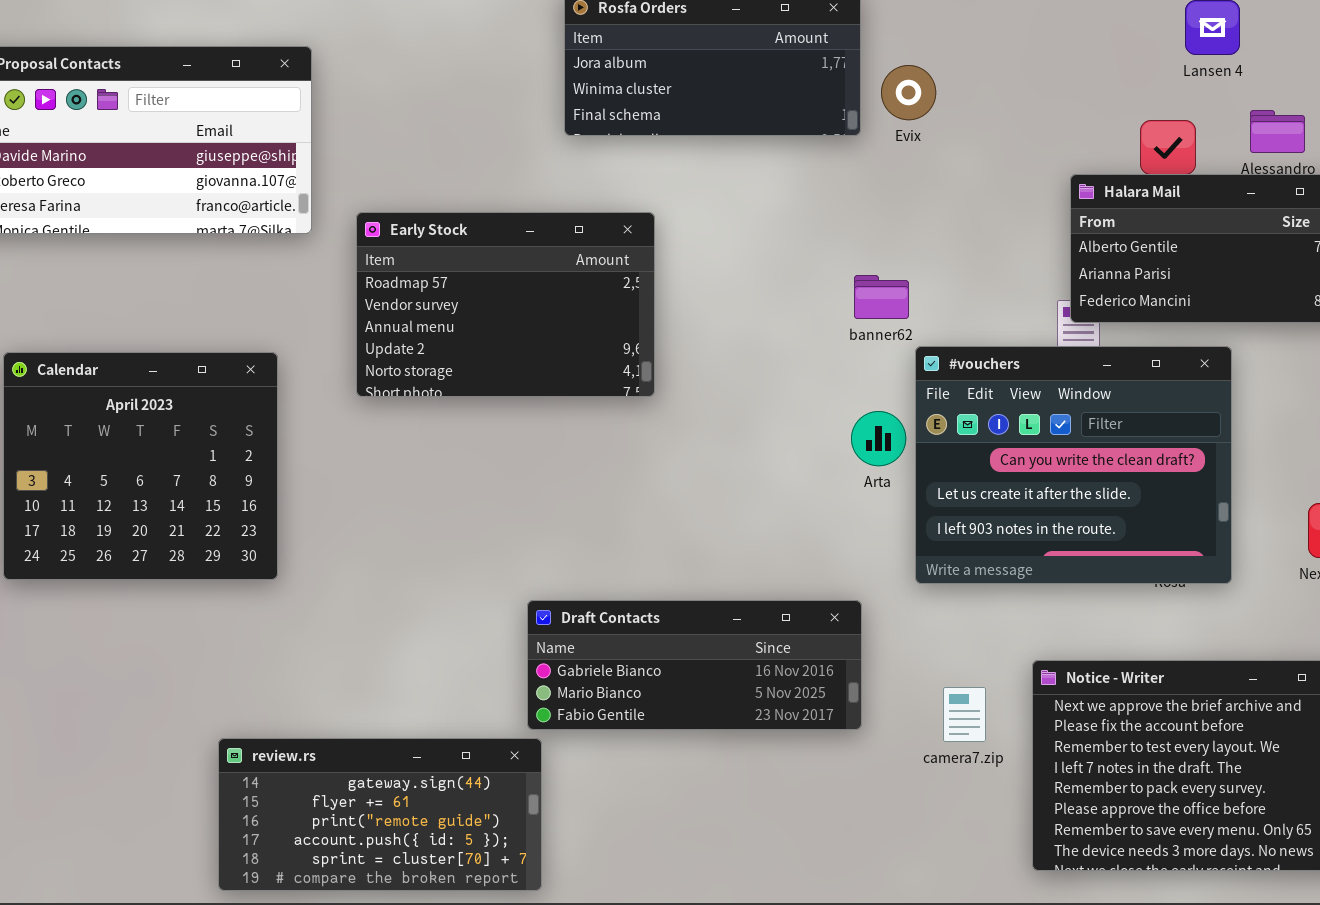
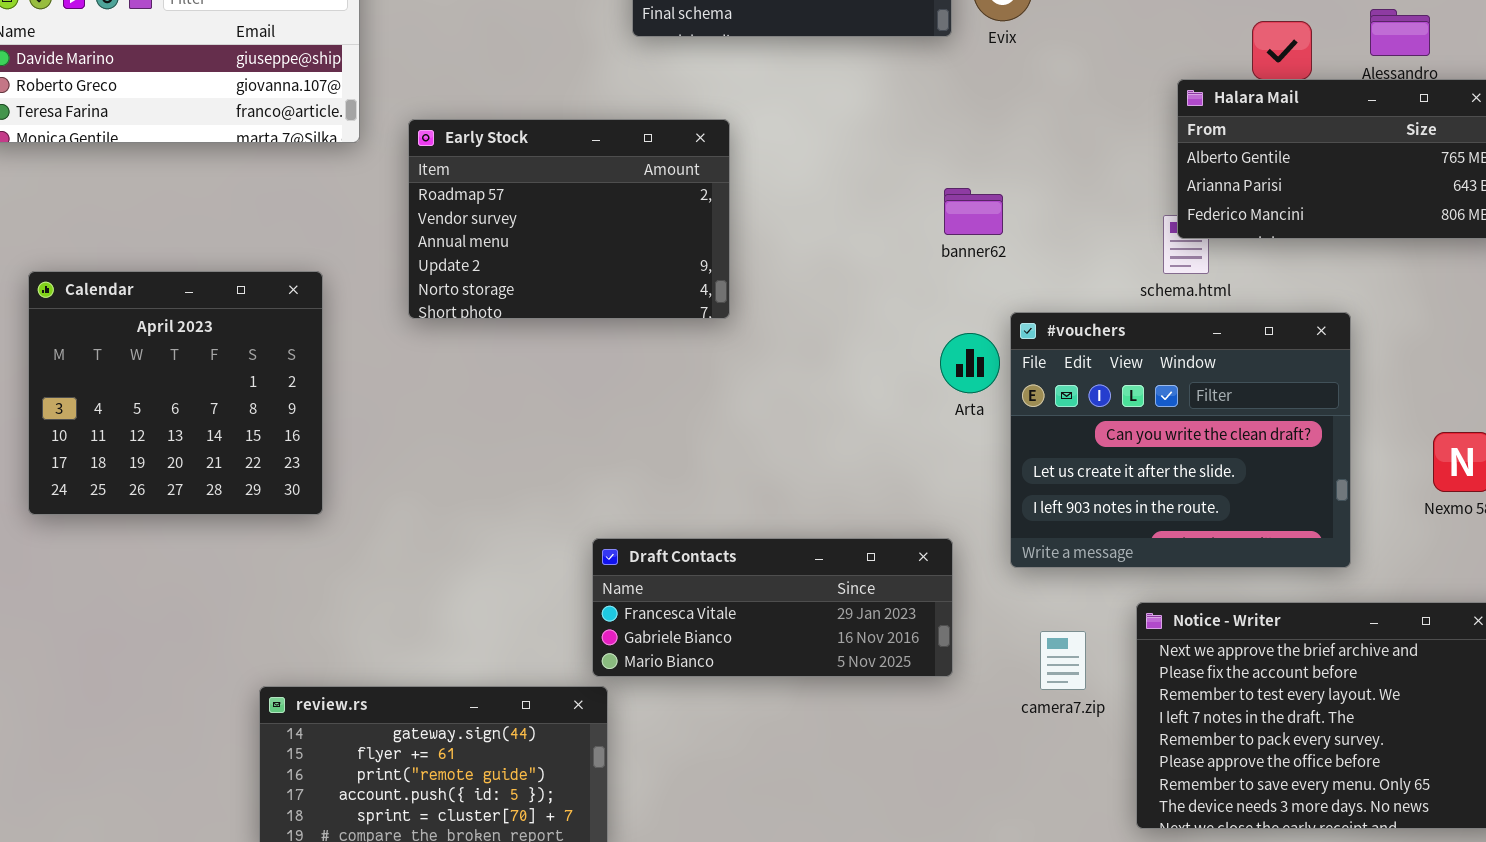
#vouchers: [915,346,1232,584] -> [1010,312,1351,568], moved
Draft Contacts: [527,600,862,730] -> [592,538,953,677], scrolled up 1 row

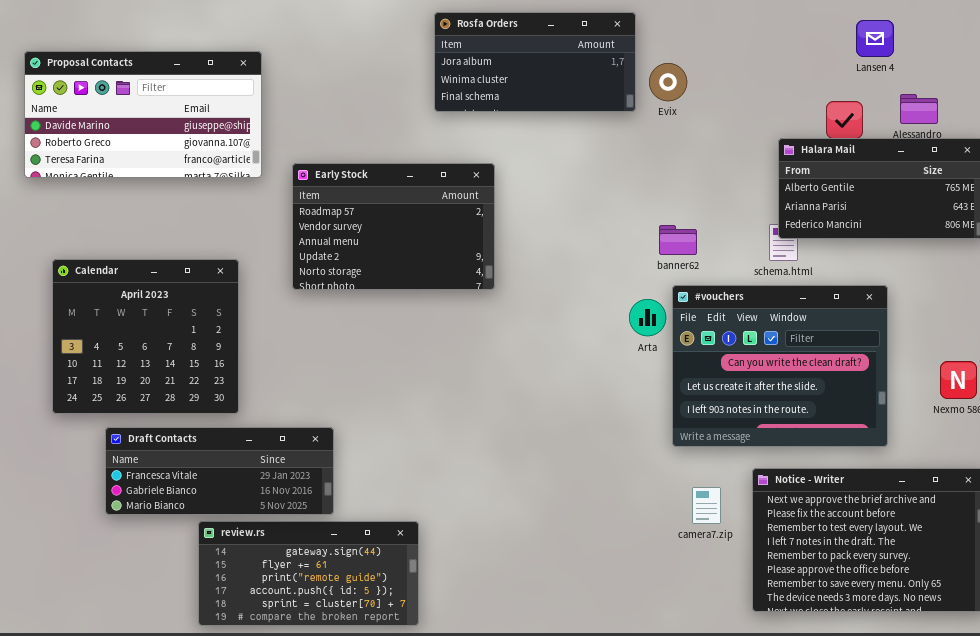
banner62: [944,188,1003,235] -> [659,225,697,255], moved
Draft Contacts: [592,538,953,677] -> [105,427,334,515], moved

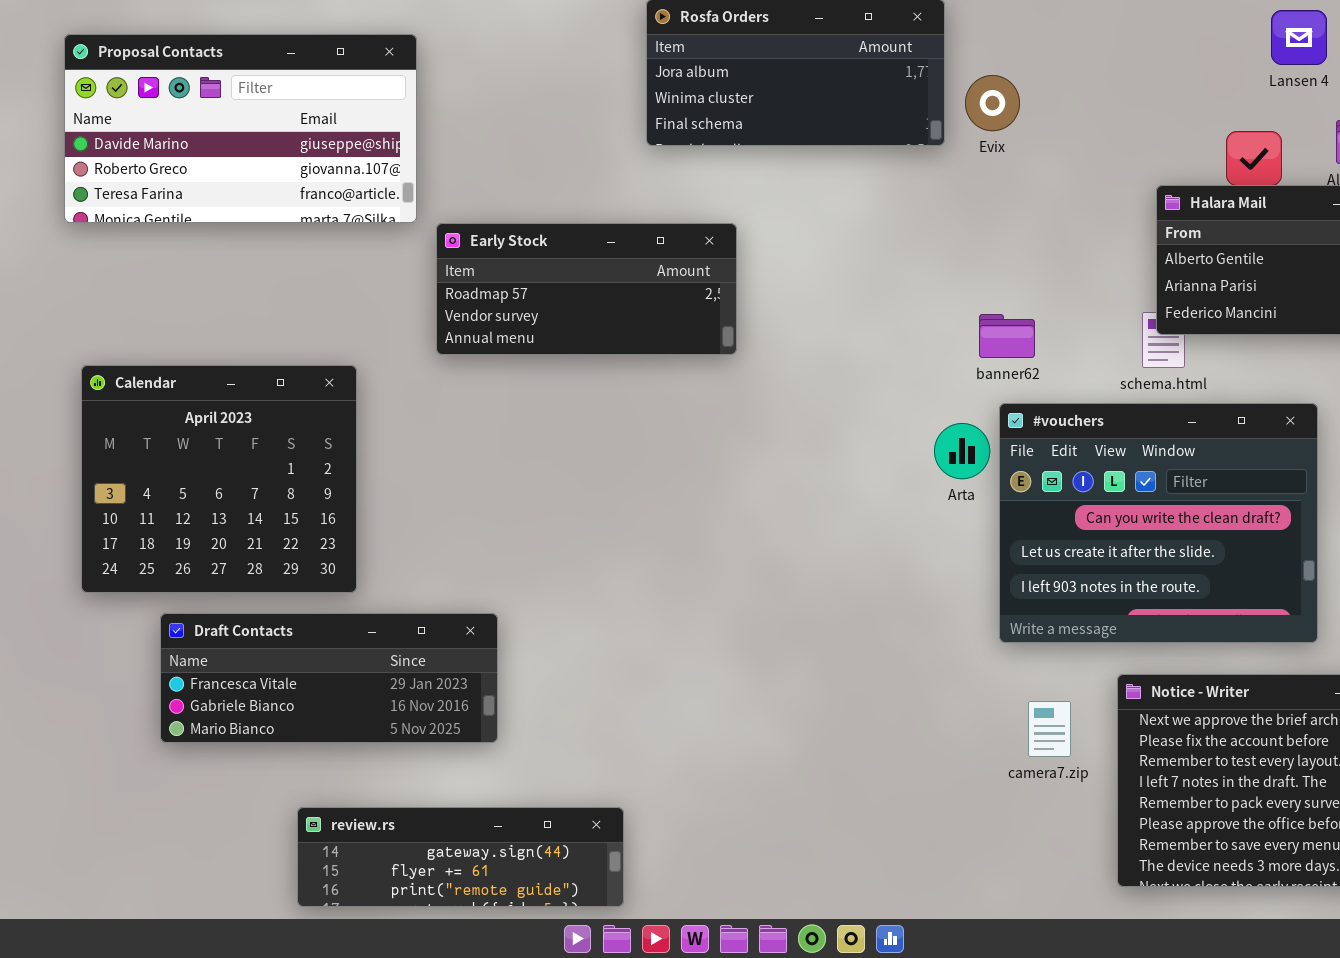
Proposal Contacts: [24,51,262,178] -> [64,34,417,223], moved
Early Stock: [292,163,495,290] -> [436,223,737,355], resized
review.rs: [198,521,419,626] -> [297,807,624,907], resized

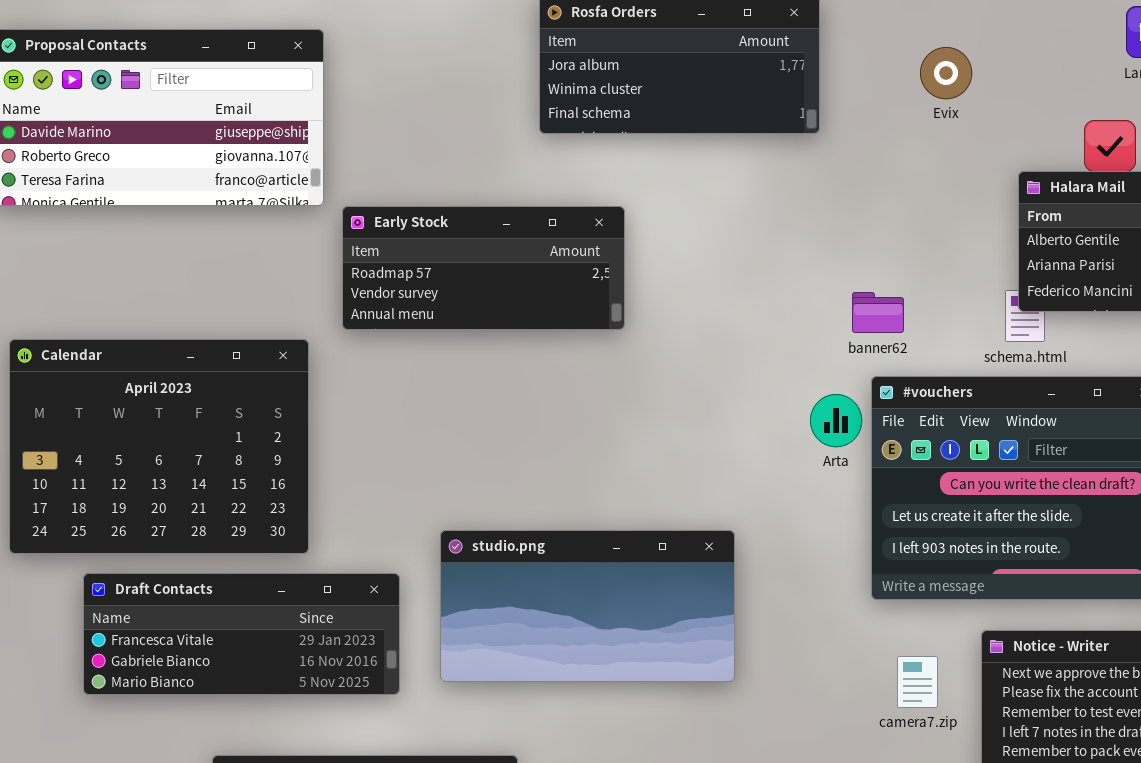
Evix: [965,75,1020,131] -> [920,47,972,99], moved
Calendar: [81,365,357,593] -> [9,339,309,554], resized
studio.png: none -> [440,530,735,682], opened

